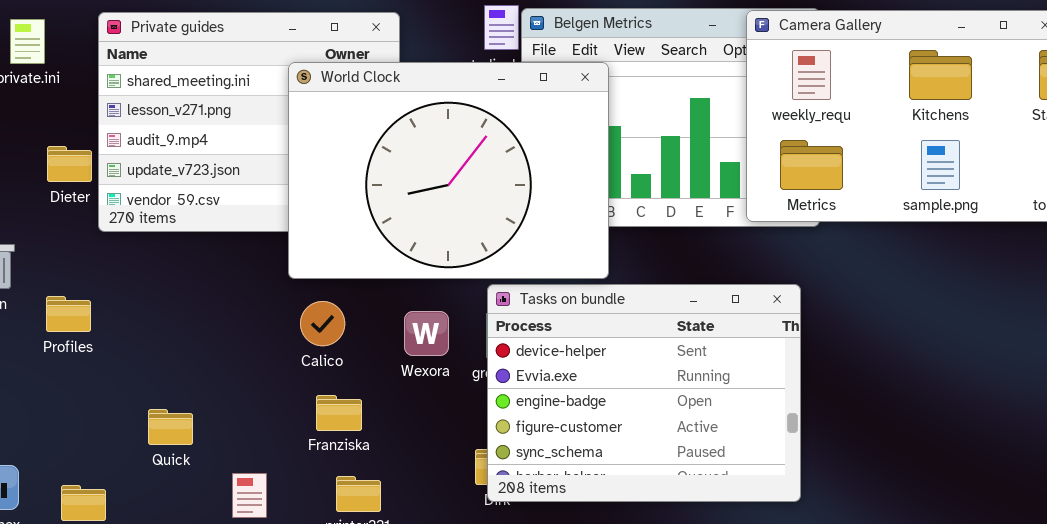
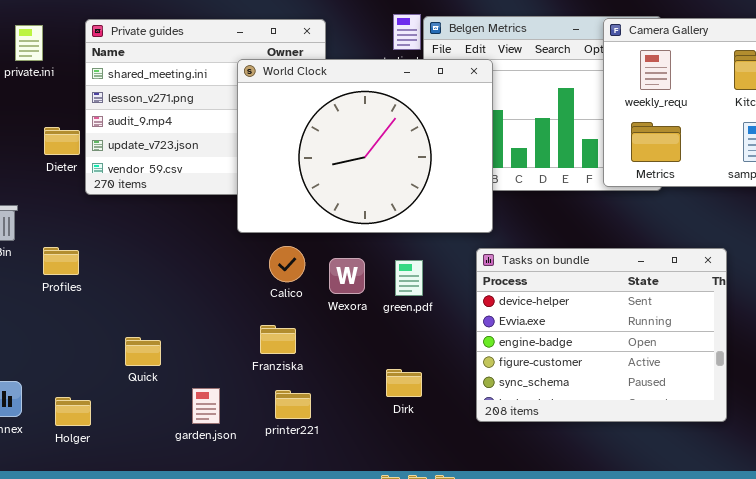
Tasks on bundle: [487,284,801,502] -> [476,248,727,422], moved
Calico: [300,301,345,346] -> [269,246,305,282], moved

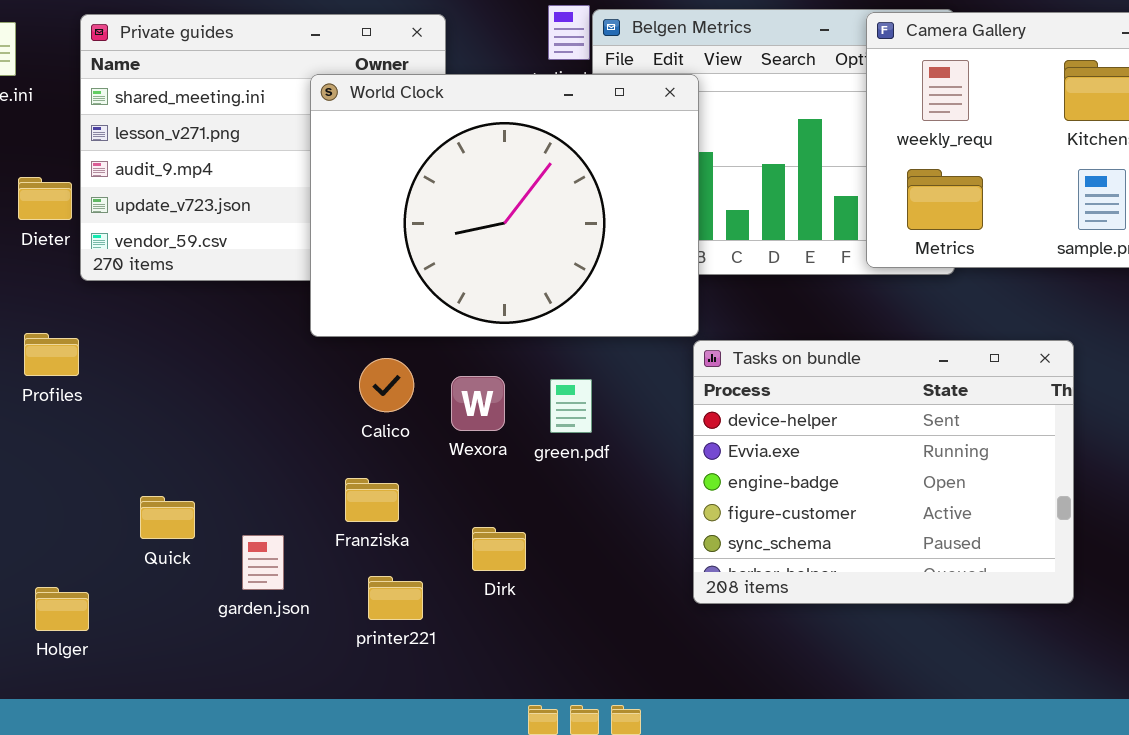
Profiles: [43,247,79,275] -> [24,333,79,376], moved
Tasks on bundle: [476,248,727,422] -> [693,340,1074,604], moved
Dirk: [386,369,422,397] -> [472,527,526,571], moved
garden.json: [192,388,220,424] -> [242,535,284,590], moved

